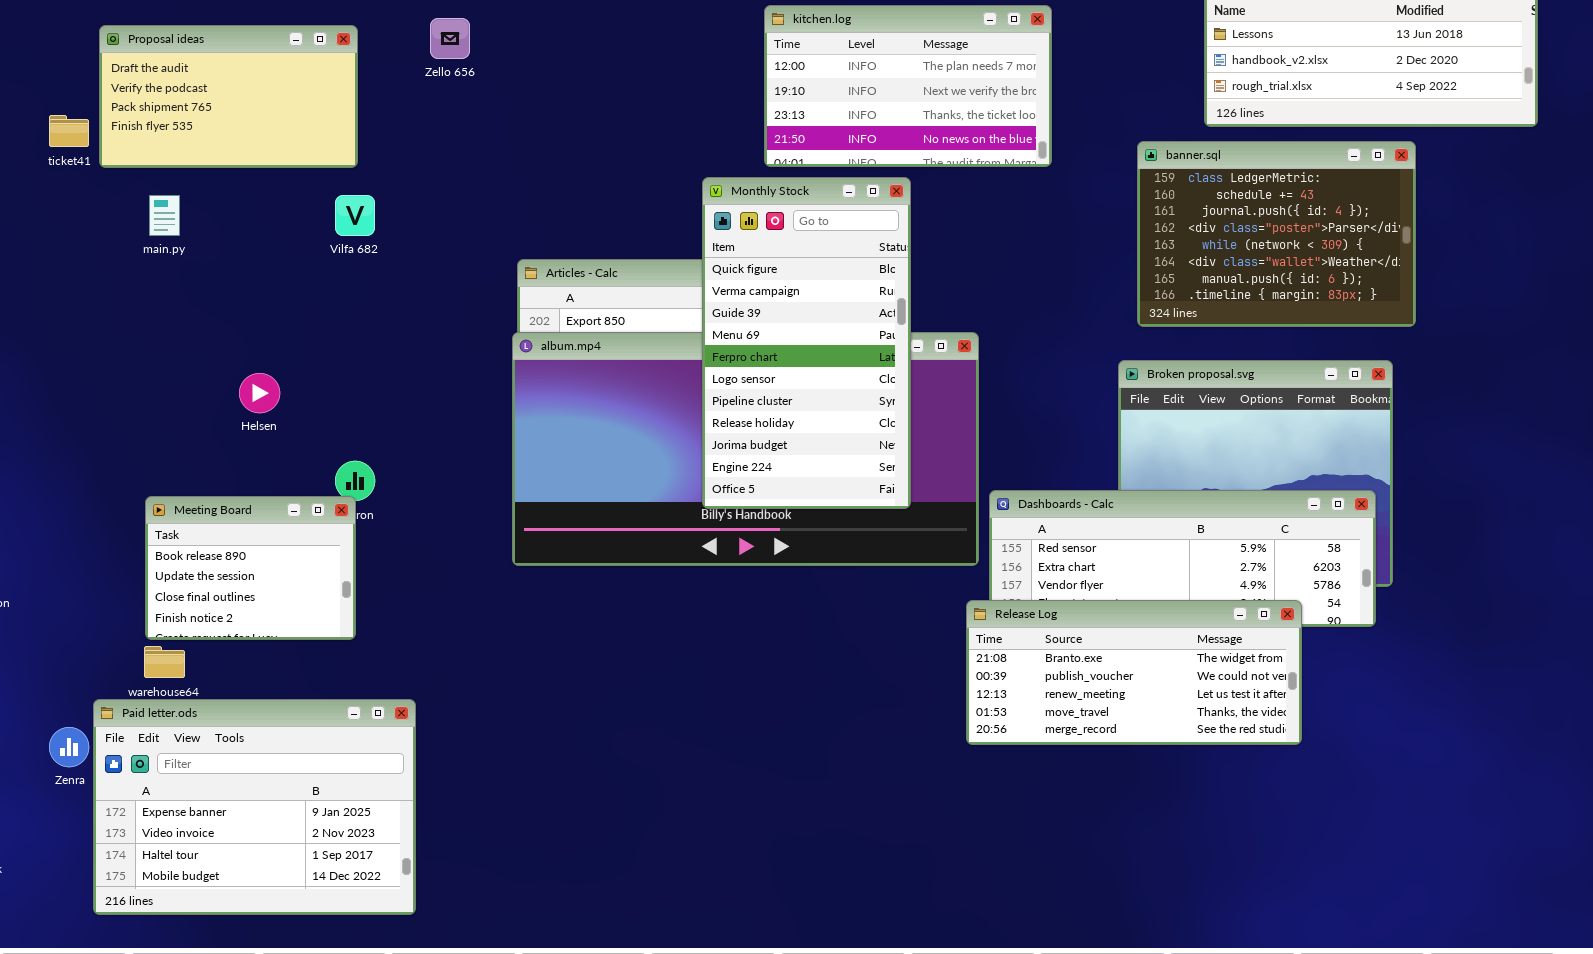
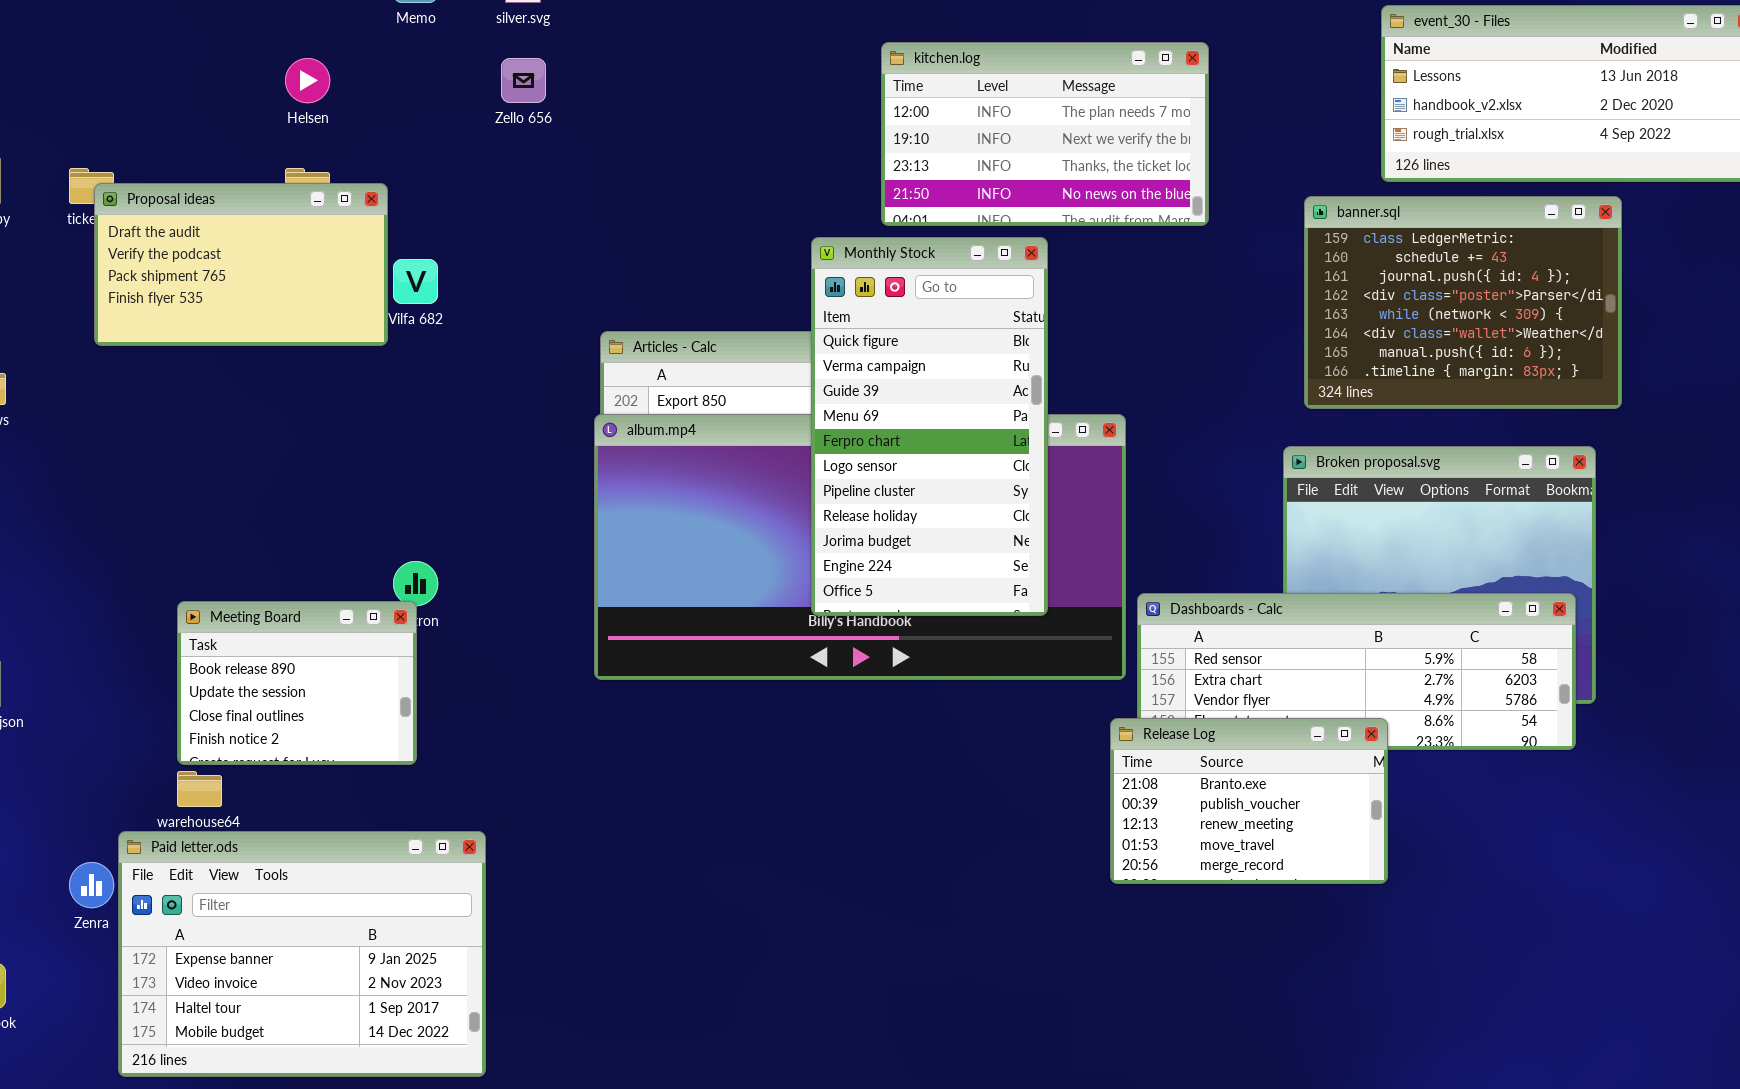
Proposal ideas: [99,25,358,168] -> [94,183,388,346], moved
Helsen: [239,373,280,413] -> [285,58,330,103], moved
Release Log: [966,600,1302,745] -> [1110,718,1388,884], resized

